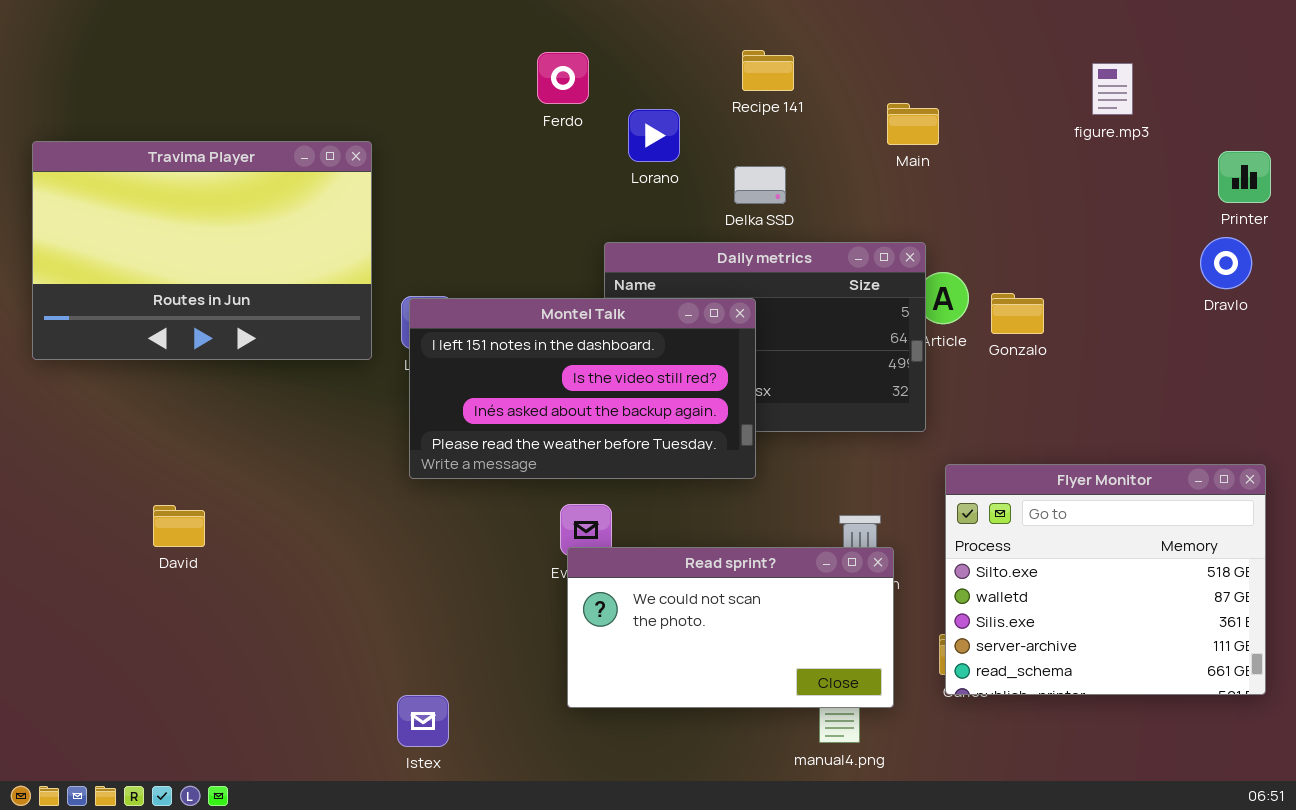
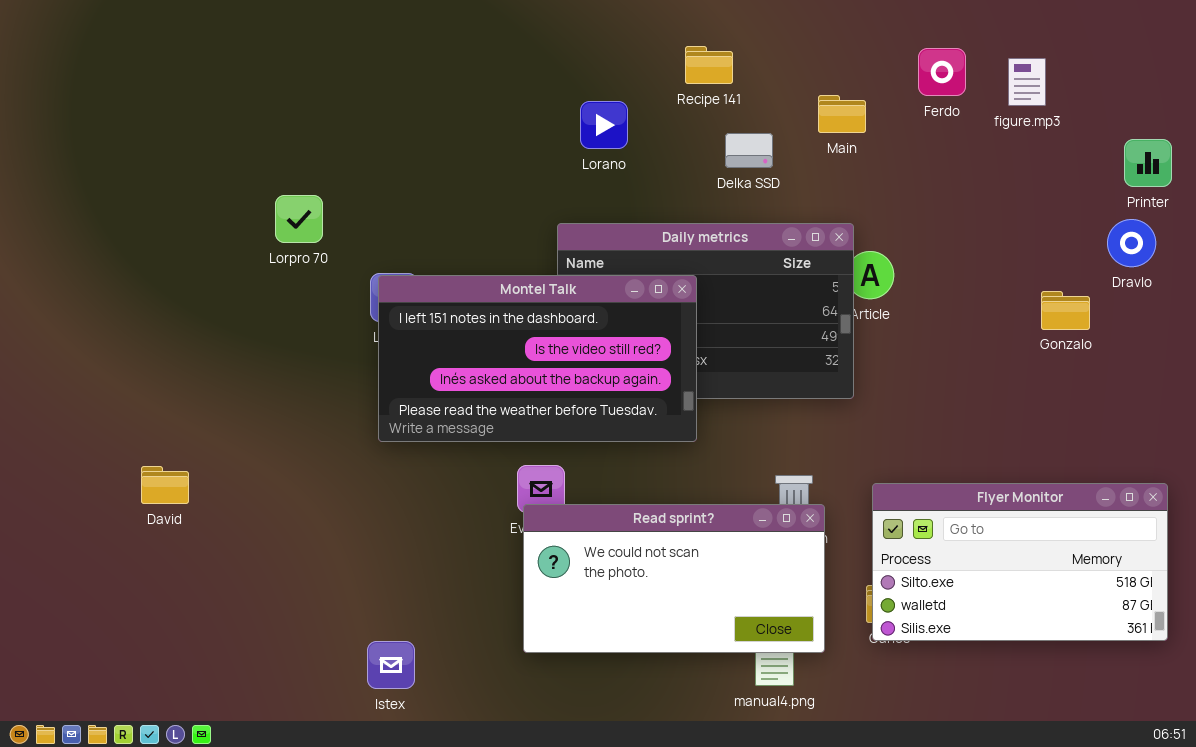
Ferdo: [537,52,589,104] -> [918,48,966,96], moved
Travima Player: [32,141,372,360] -> none, closed
Delka SSD: [734,166,786,204] -> [725,133,773,168], moved
Gonzalo: [991,293,1044,334] -> [1041,291,1090,330], moved
Flyer Monitor: [945,464,1266,695] -> [872,483,1168,641], resized

